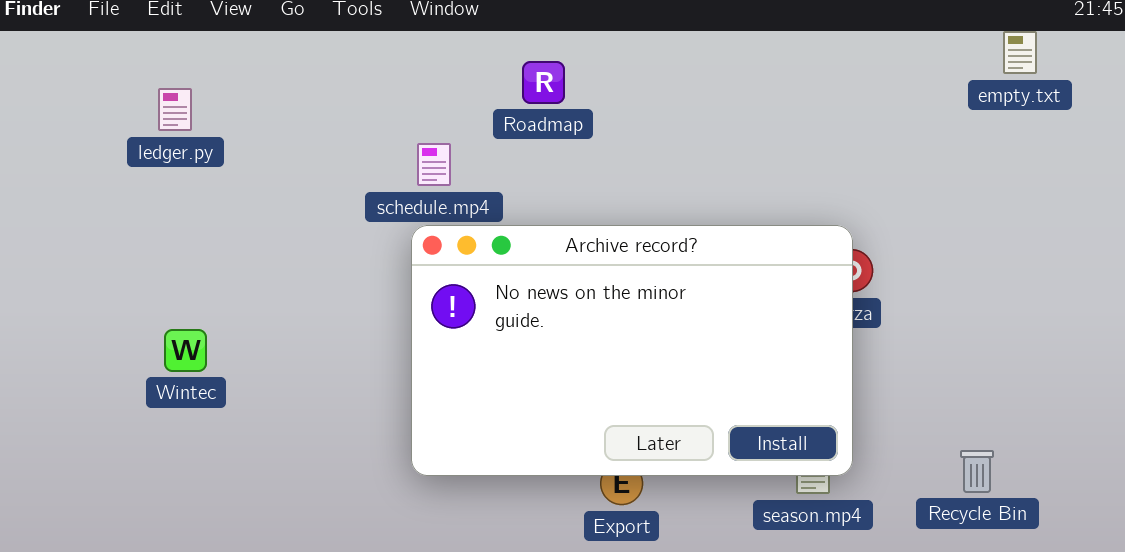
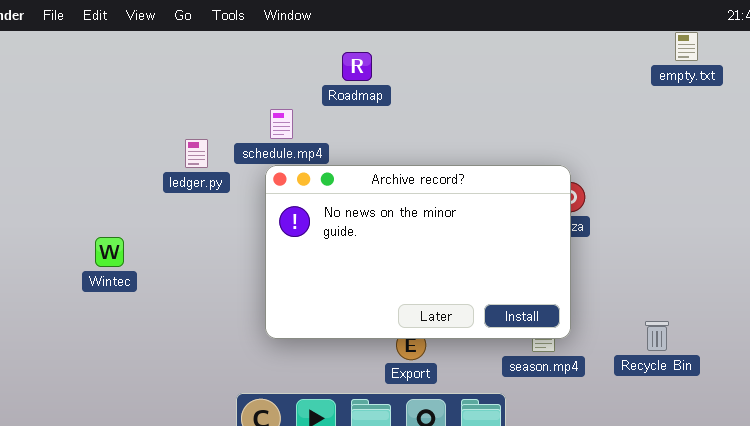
ledger.py: [158,88,192,131] -> [185,139,208,168], moved

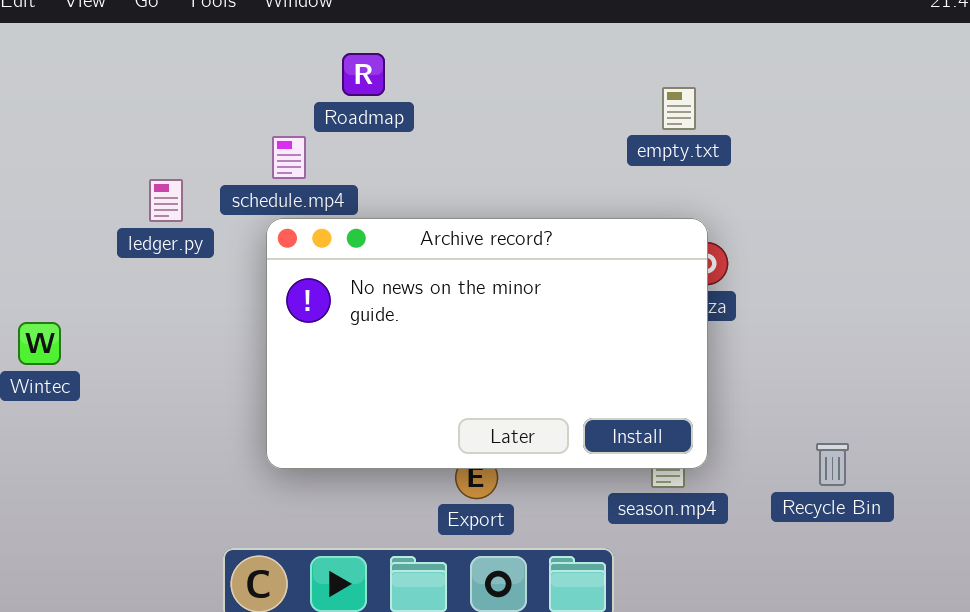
empty.txt: [675,32,698,61] -> [662,87,696,130], moved
Roadmap: [342,52,372,81] -> [342,53,385,96], moved

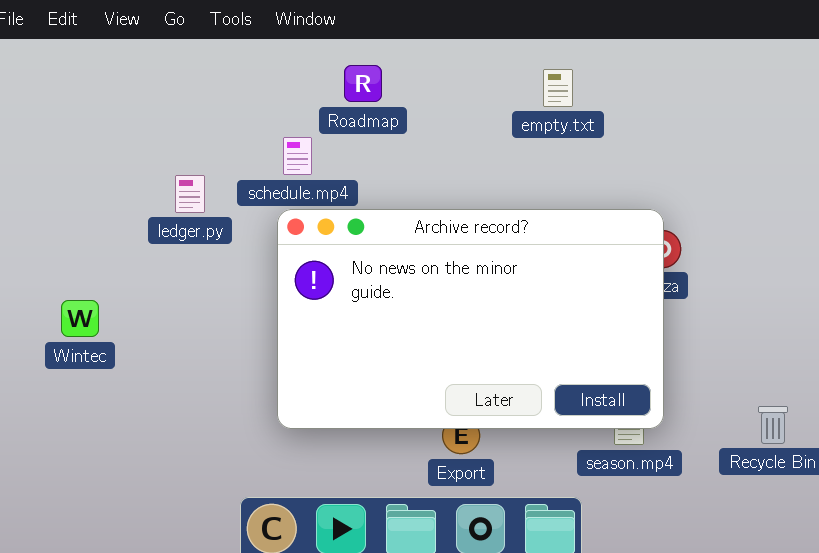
empty.txt: [662,87,696,130] -> [543,69,573,107], moved

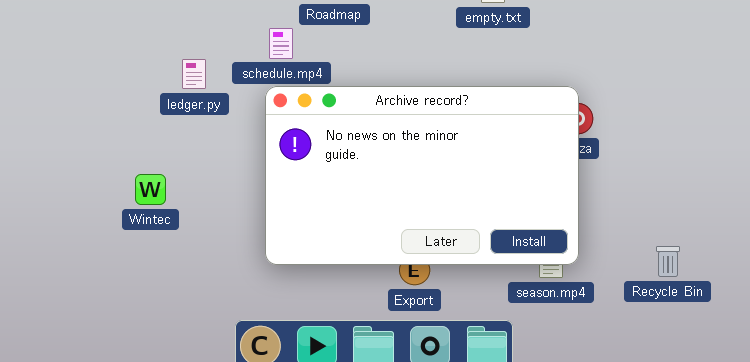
Wintec: [61,300,99,337] -> [135,174,166,205], moved

